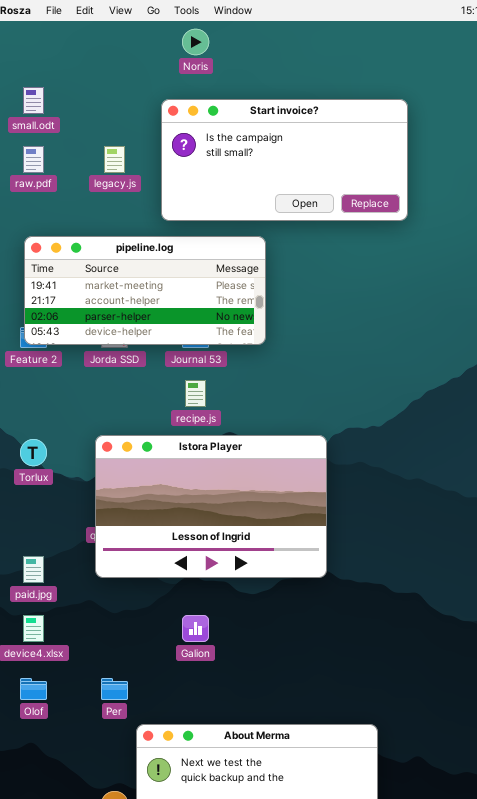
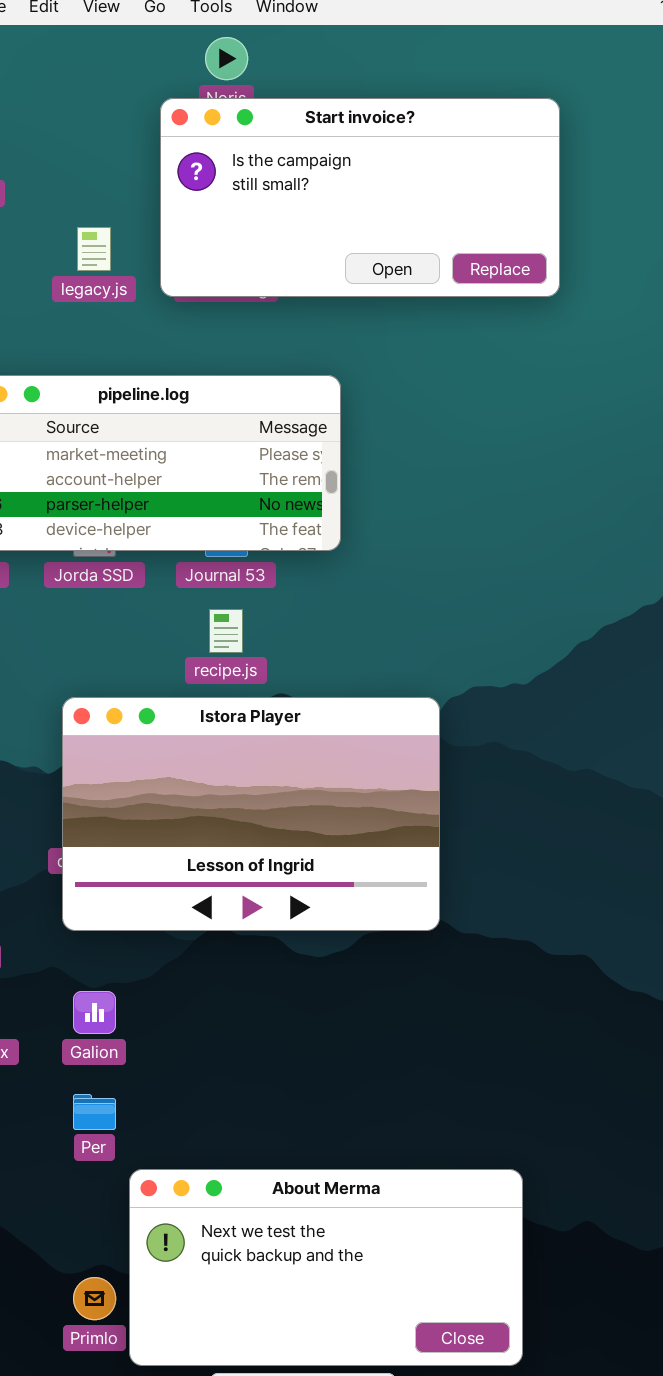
Start invoice?: [161,99,408,221] -> [160,98,560,297], moved
Galion: [182,615,209,642] -> [73,991,116,1034], moved

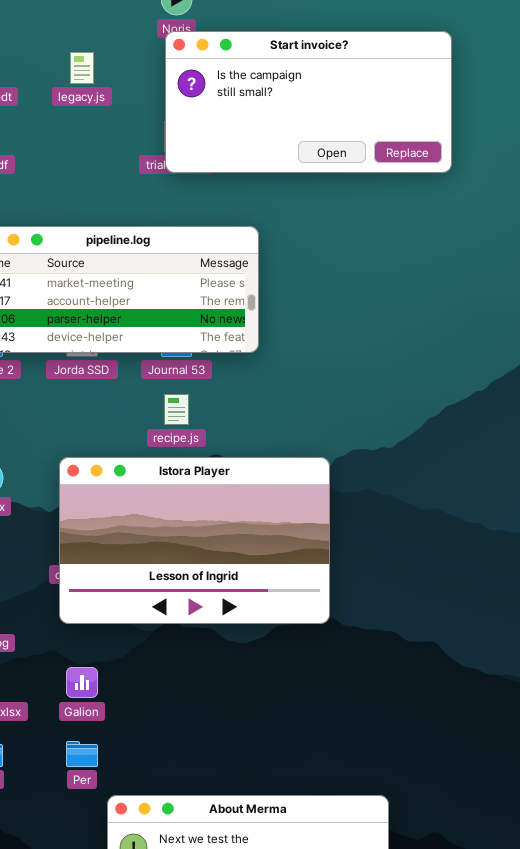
Start invoice?: [160,98,560,297] -> [165,31,452,173], moved
legacy.js: [77,227,111,271] -> [70,52,94,84], moved

